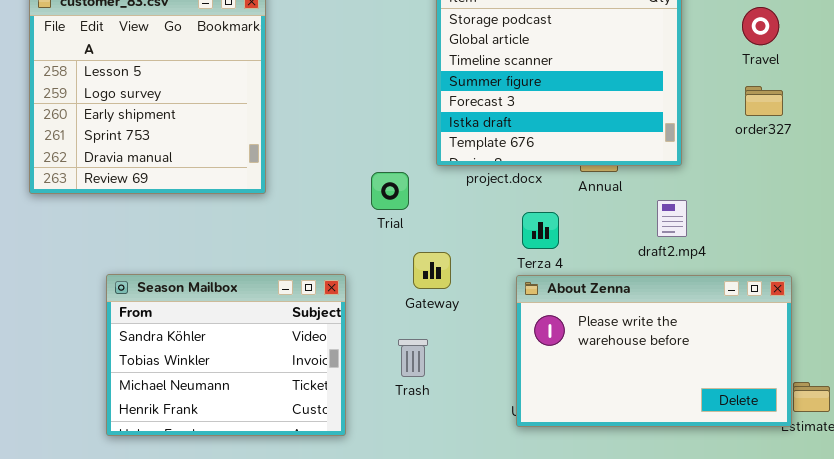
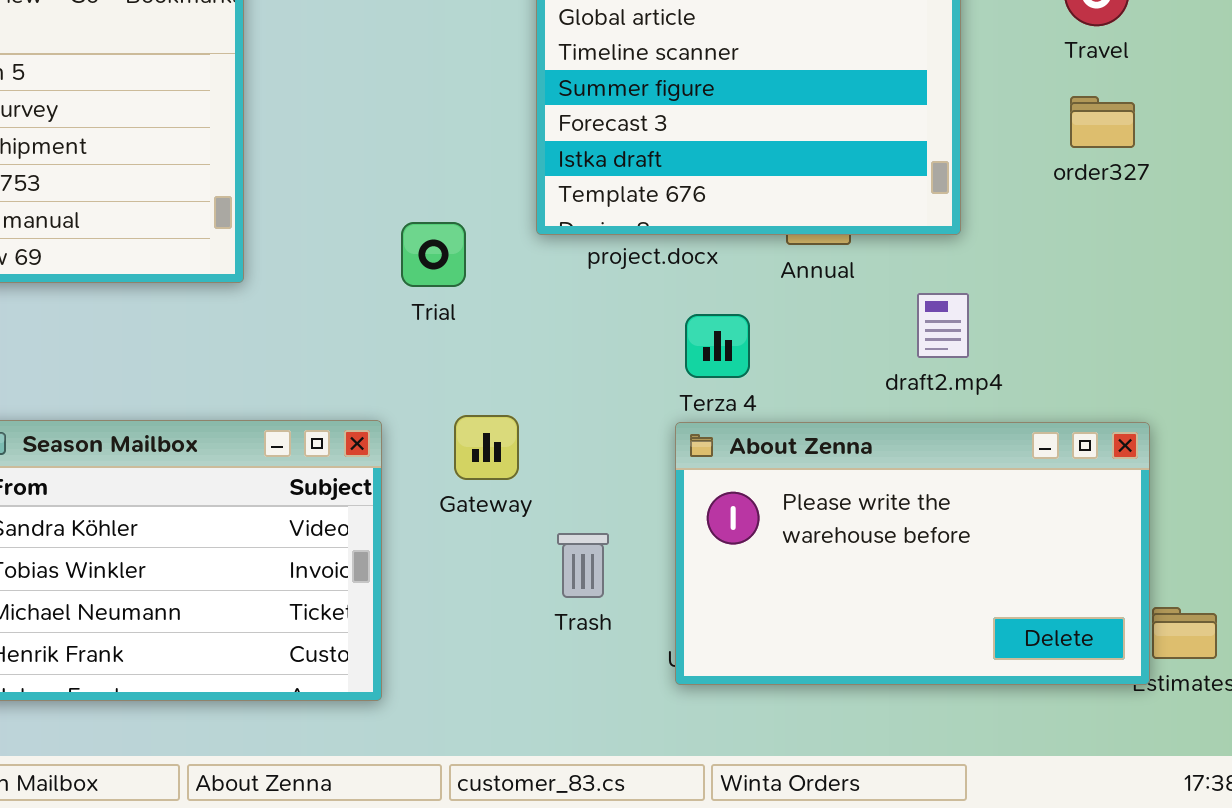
Trial: [371,172,409,210] -> [401,222,466,287], moved
Gateway: [413,252,451,289] -> [454,415,519,480], moved
Trash: [398,339,428,377] -> [557,533,609,598], moved

